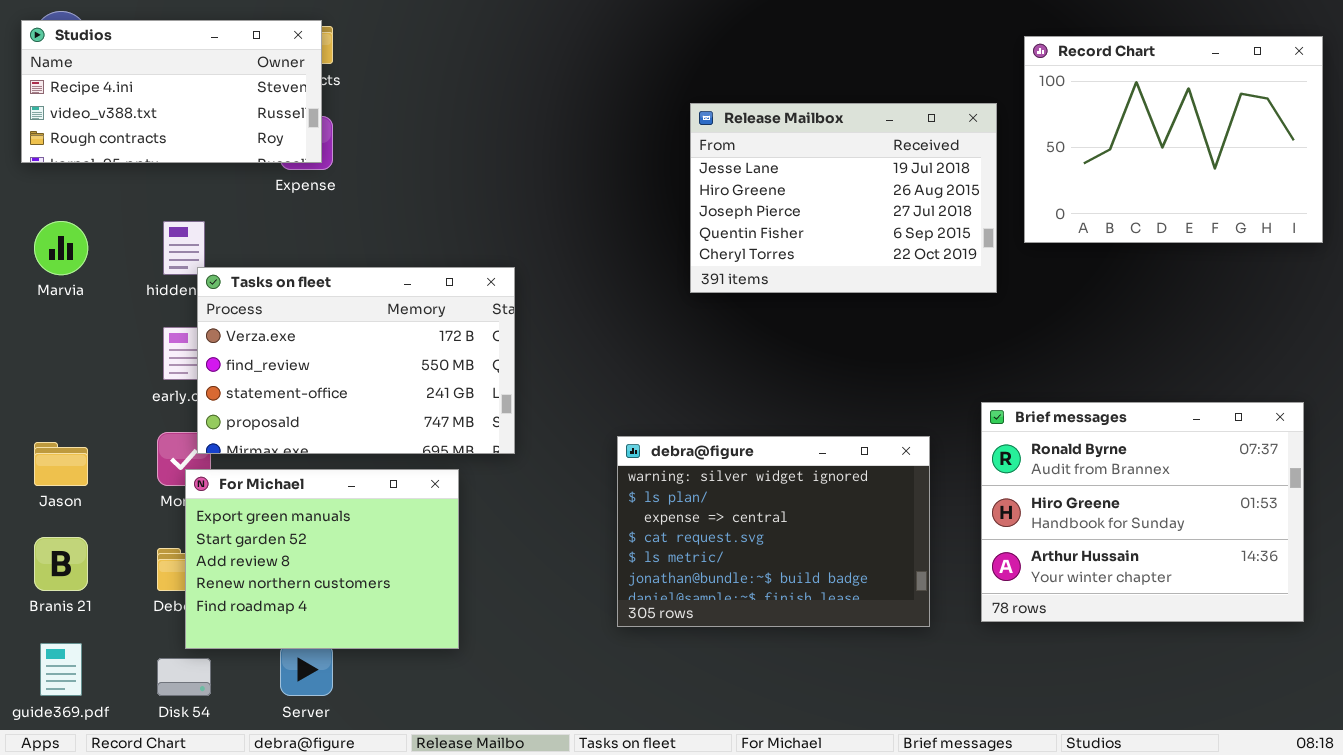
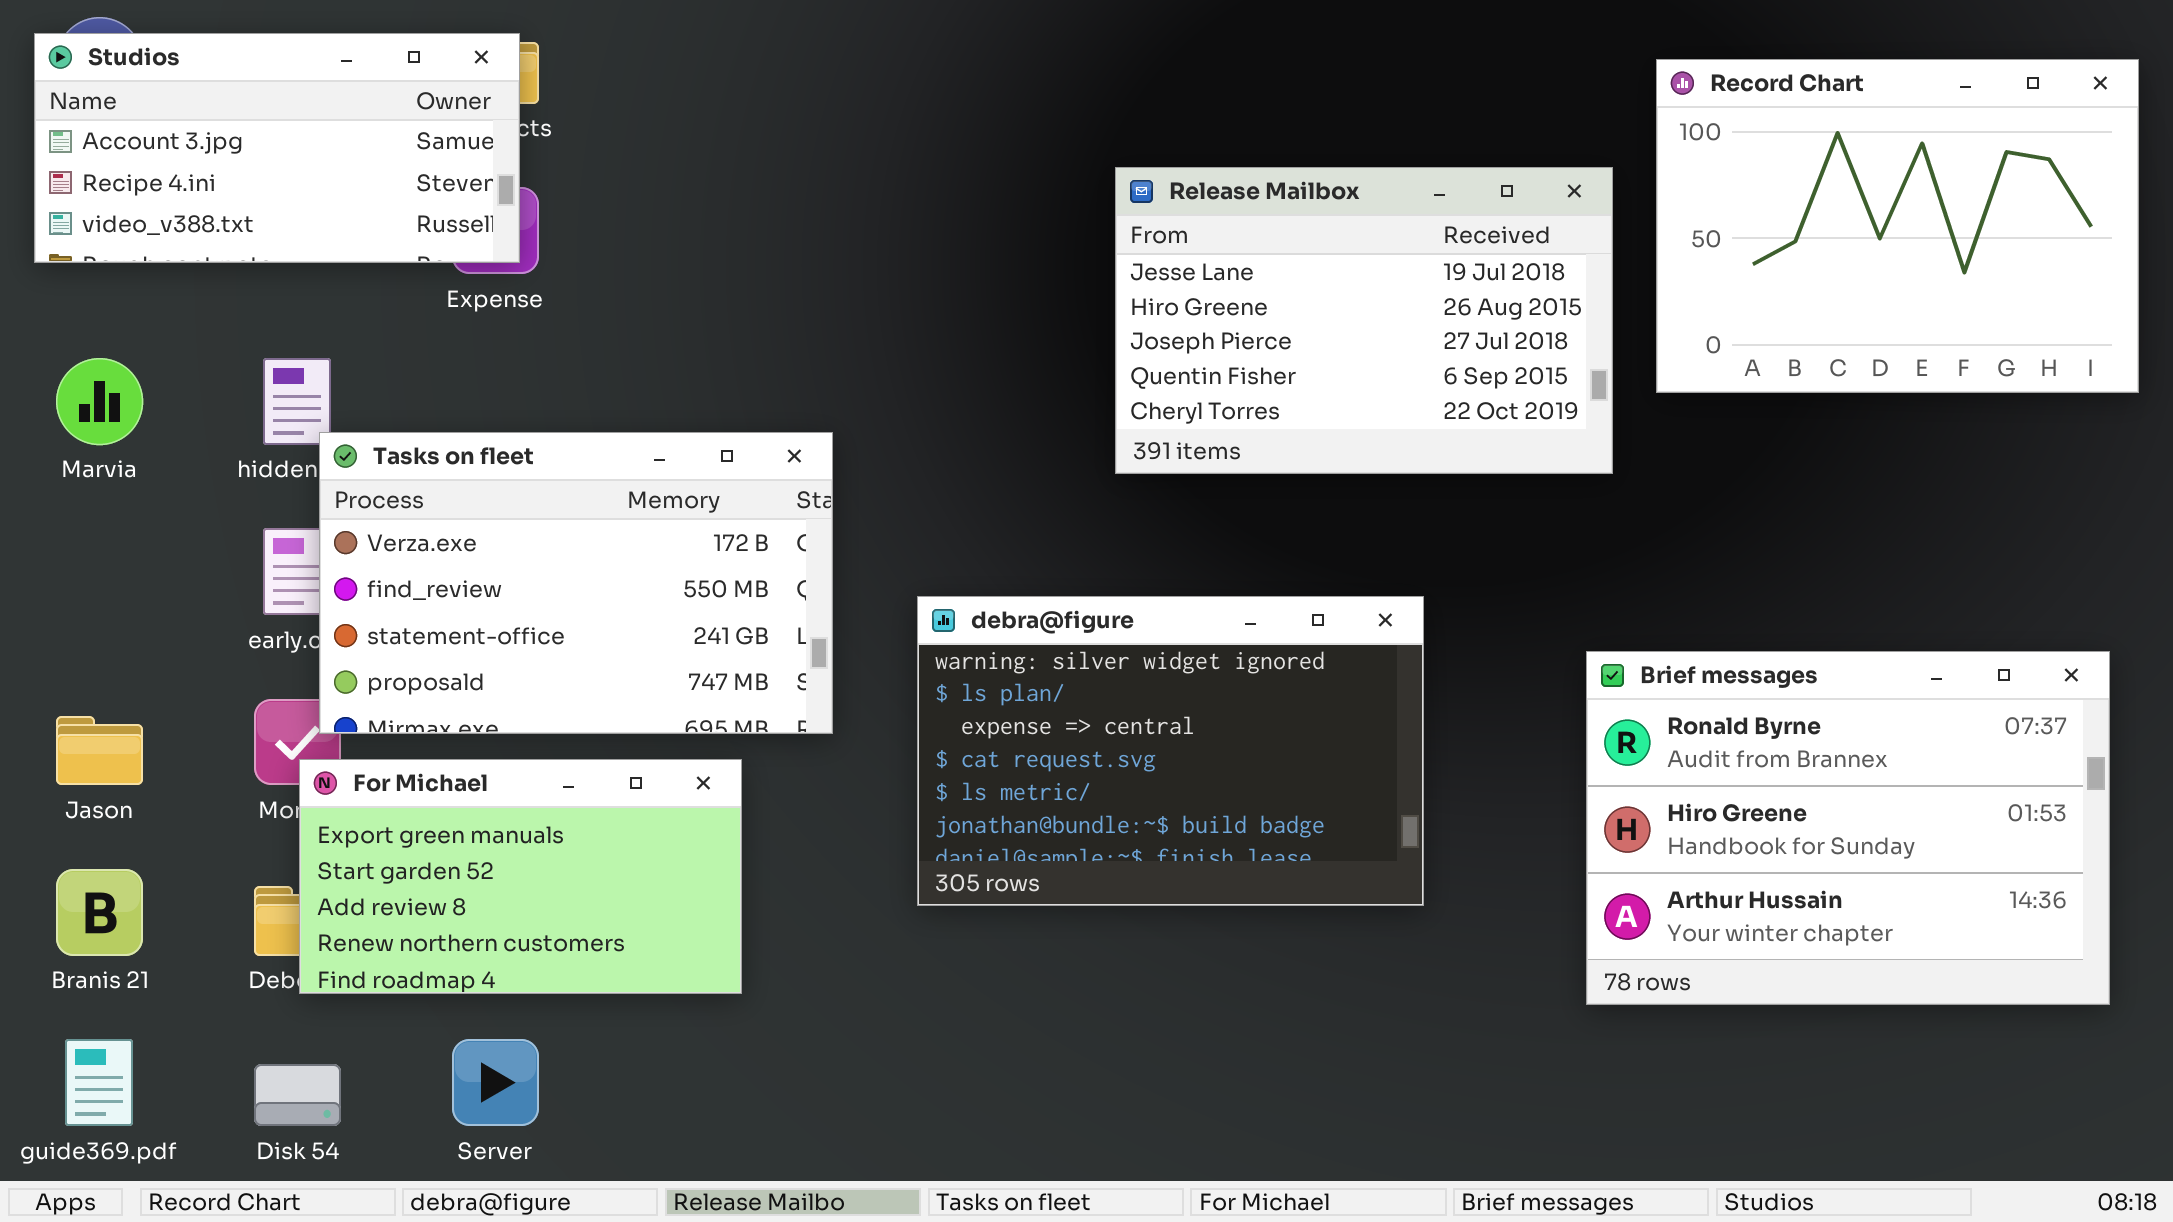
Studios: [21,20,322,163] -> [34,33,520,263], scrolled up 1 row
debra@figure: [617,436,930,627] -> [917,596,1424,906], moved
For Michael: [185,469,459,649] -> [299,759,742,994], resized

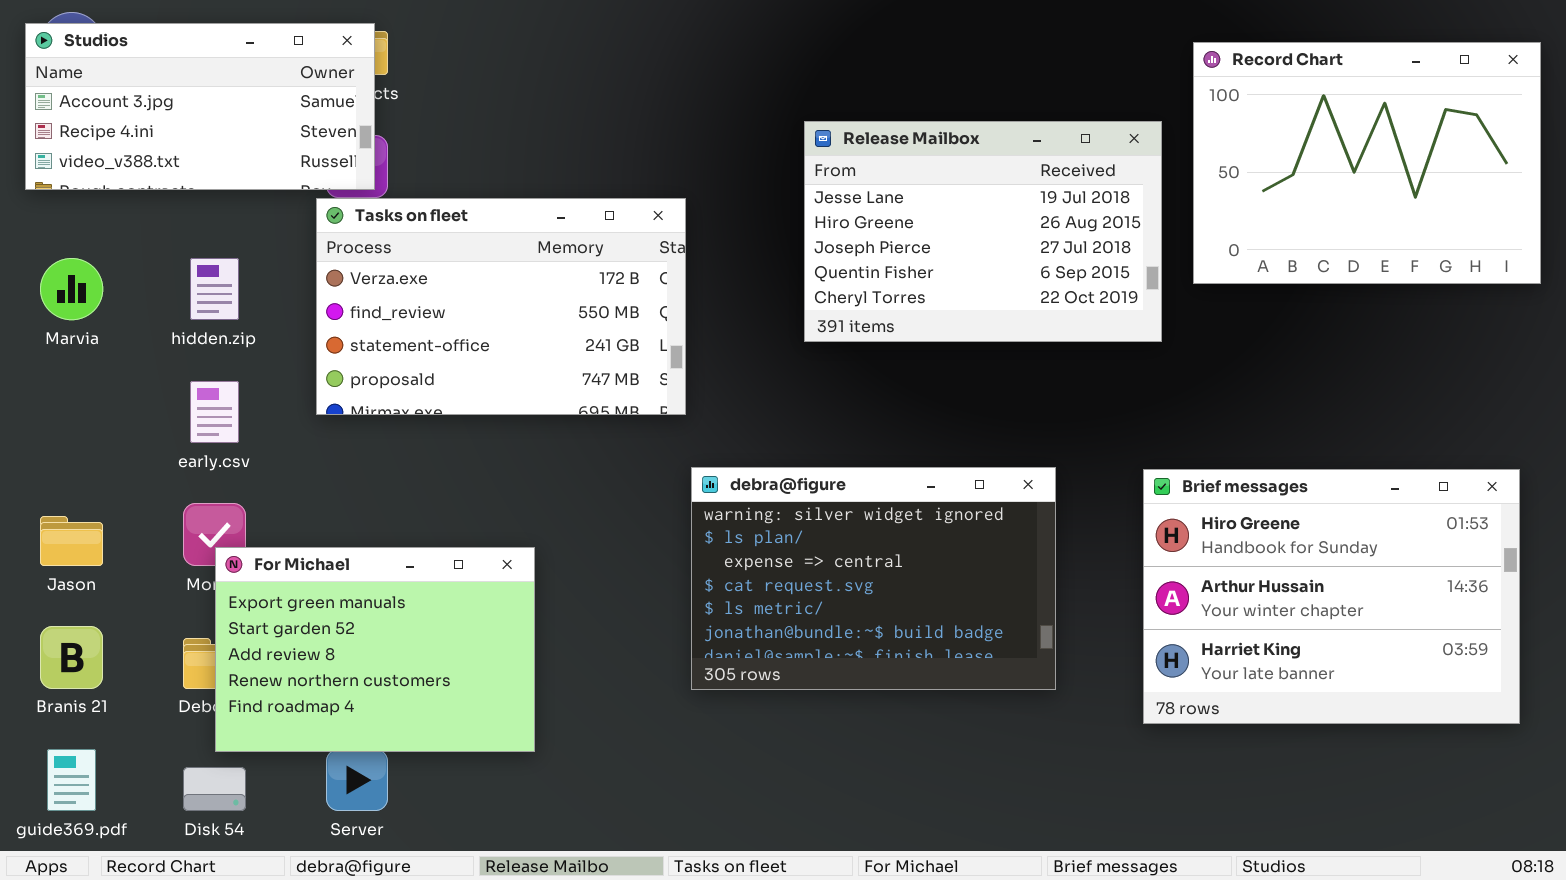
Tasks on fleet: [319,432,833,734] -> [316,198,686,415], moved
debra@figure: [917,596,1424,906] -> [691,467,1056,690], moved
Brief messages: [1586,651,2110,1005] -> [1143,469,1520,724], scrolled down 1 row
For Michael: [299,759,742,994] -> [215,547,535,752], resized

